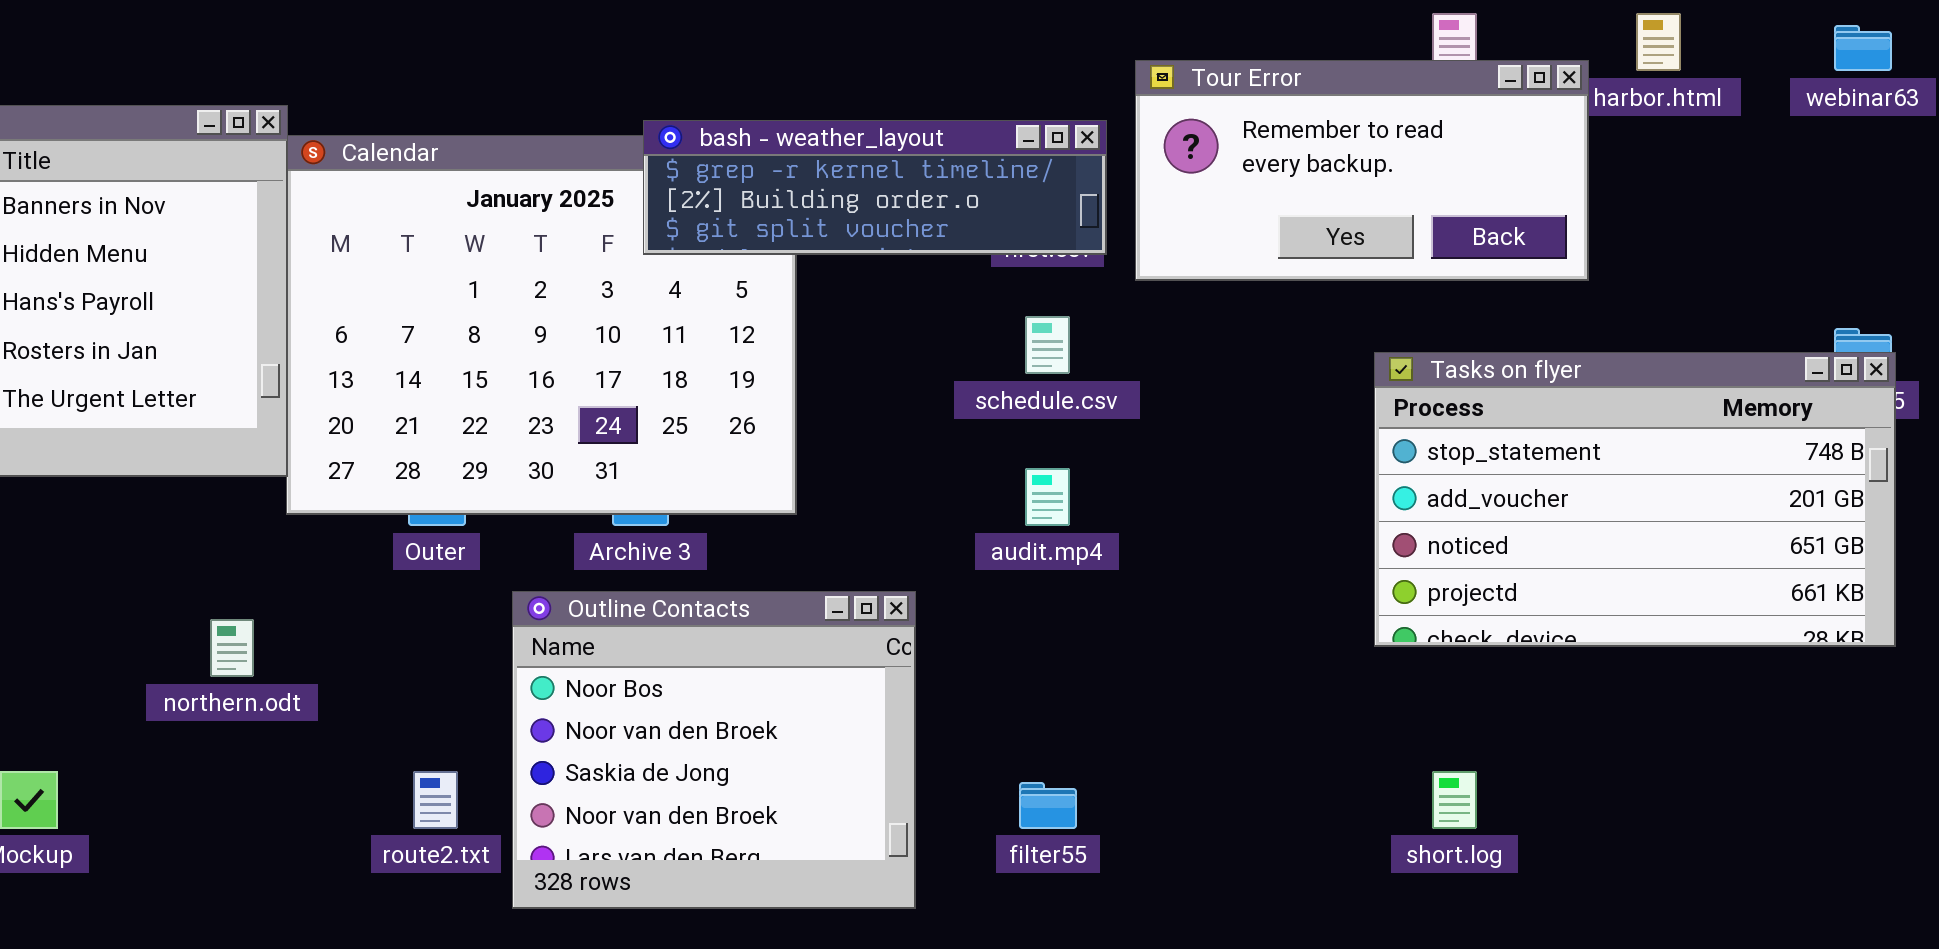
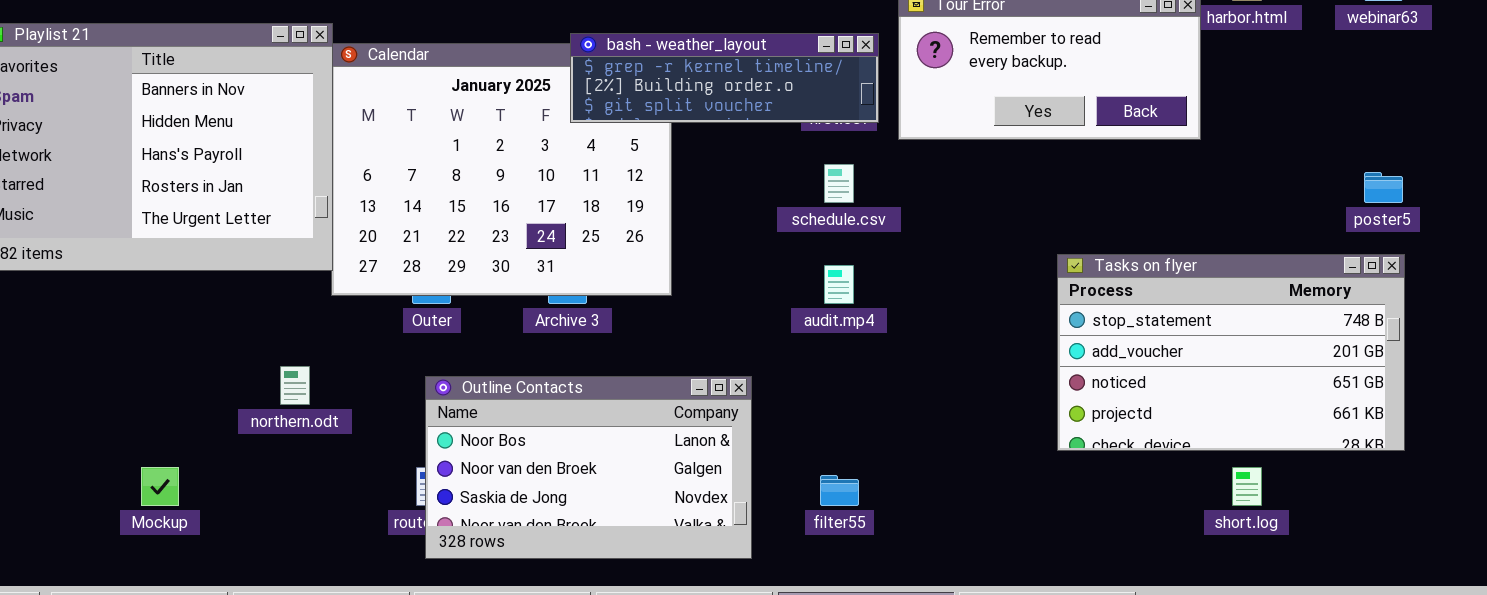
Tasks on flyer: [1374,352,1896,647] -> [1057,254,1405,451], moved
Outline Contacts: [512,591,916,909] -> [425,376,752,559], resized
short.log: [1432,771,1477,829] -> [1232,467,1262,506], moved

